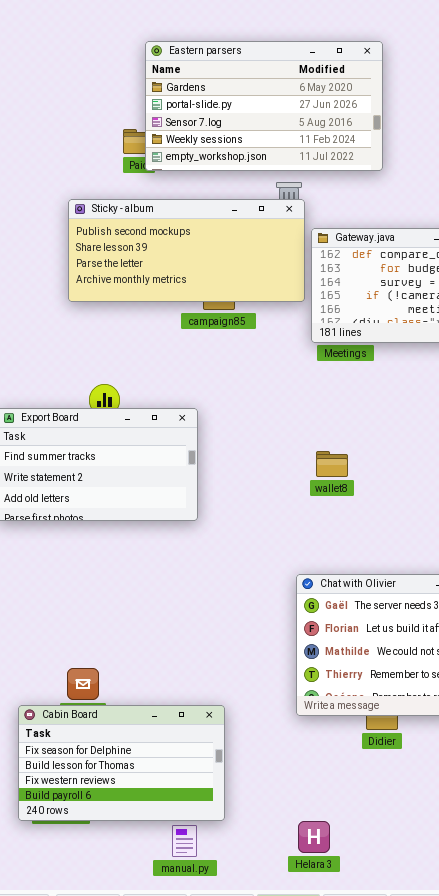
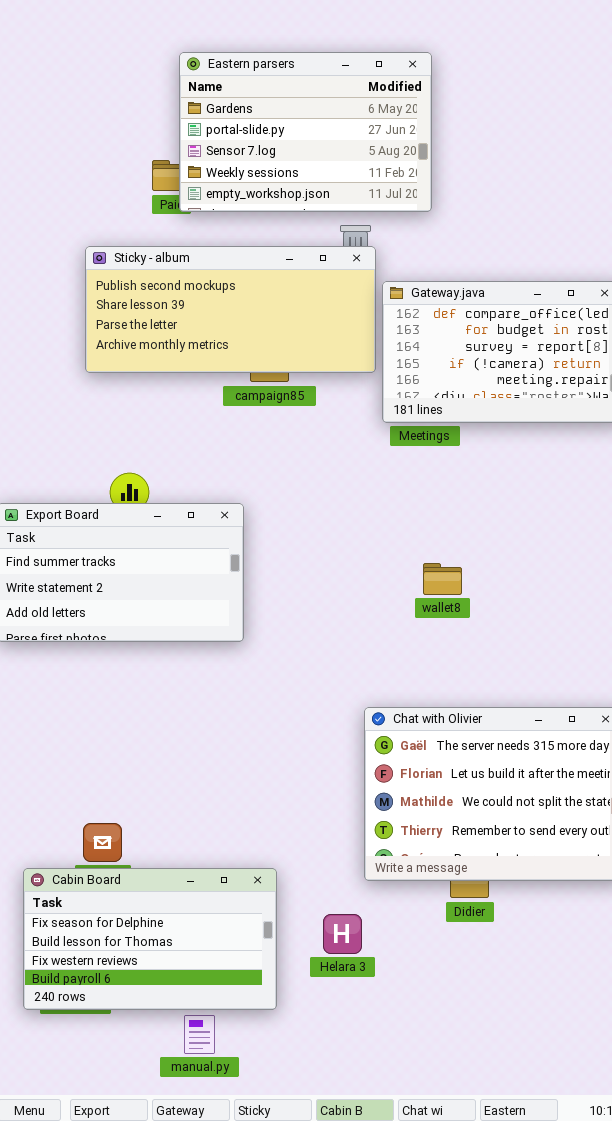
Eastern parsers: [145,41,383,171] -> [179,52,432,212], resized
wallet8: [316,451,348,477] -> [423,563,462,595], moved
Helara 3: [298,821,330,853] -> [323,914,362,954], moved
manual.py: [172,825,197,857] -> [184,1015,215,1054], moved

